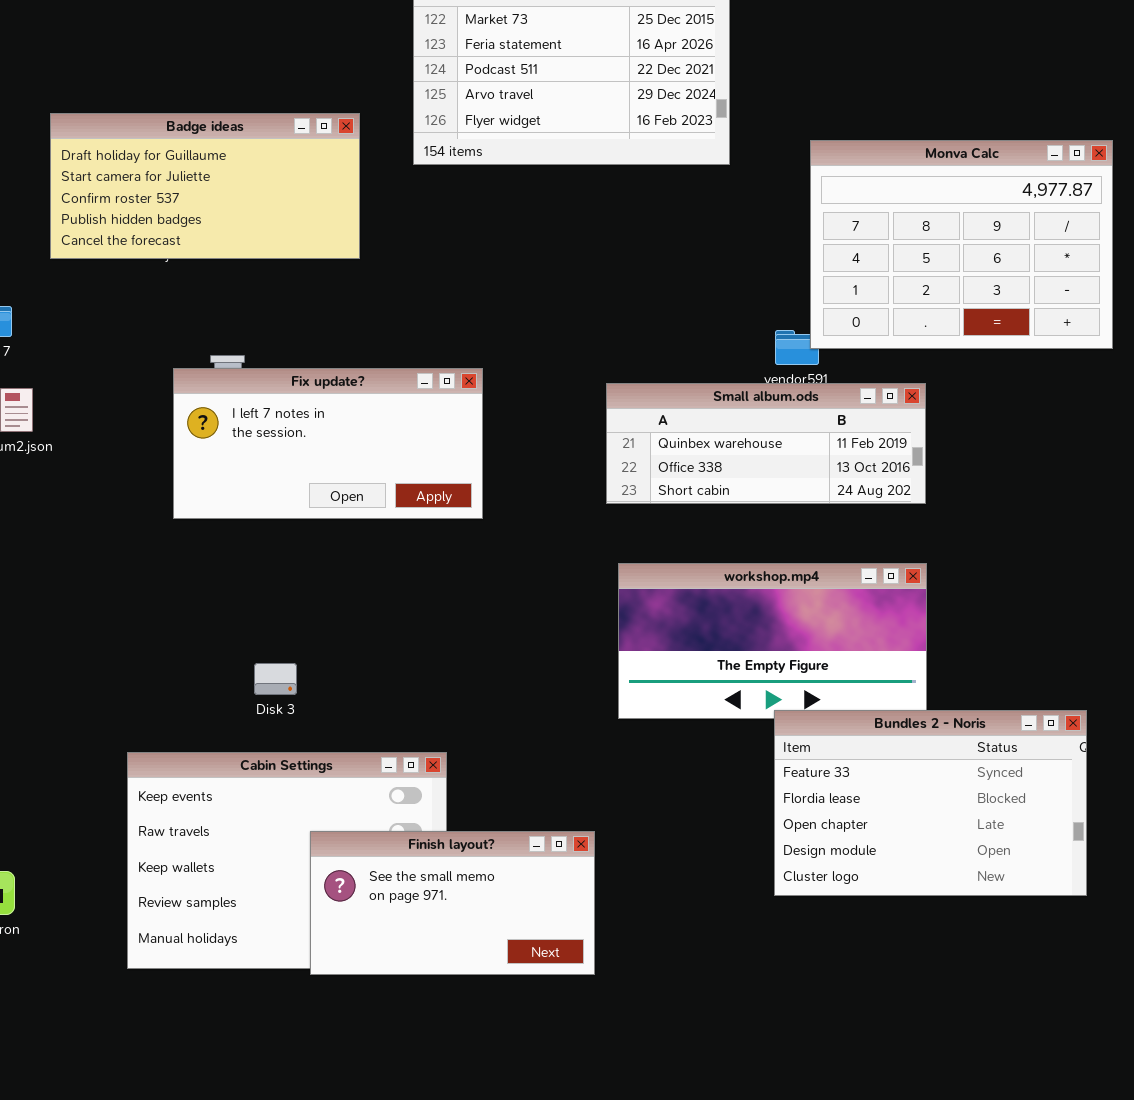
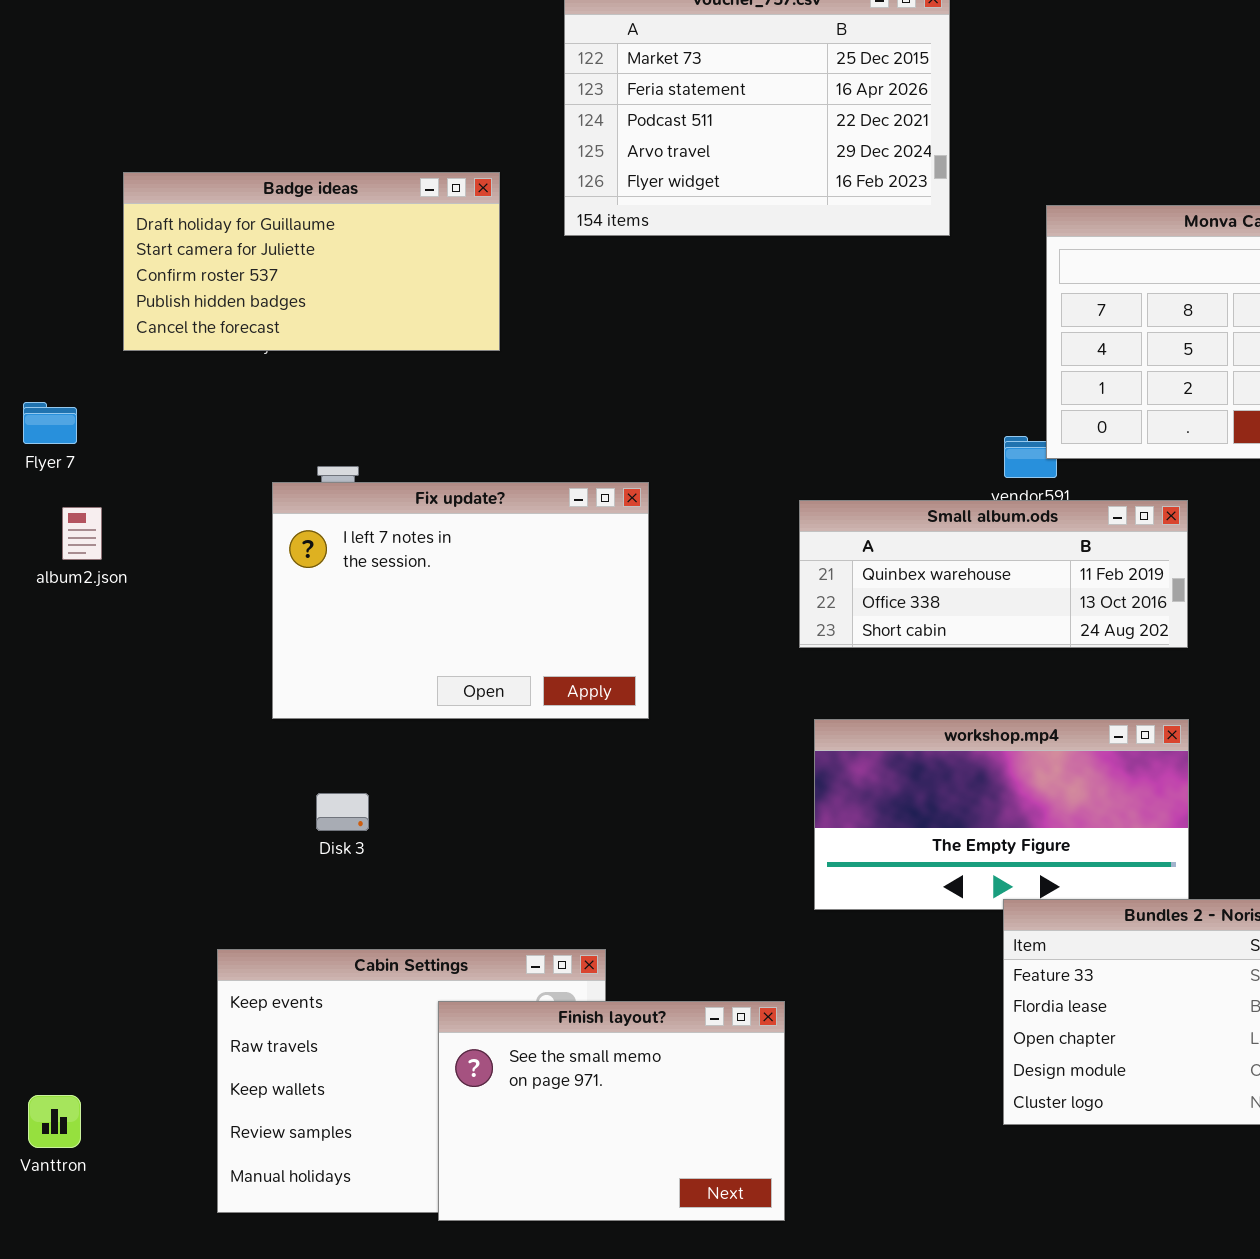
Fix update?: [173,368,483,519] -> [272,482,649,719], resized
Disk 3: [254,663,297,695] -> [316,793,369,831], moved
Finish layout?: [310,831,595,975] -> [438,1001,785,1221], resized

